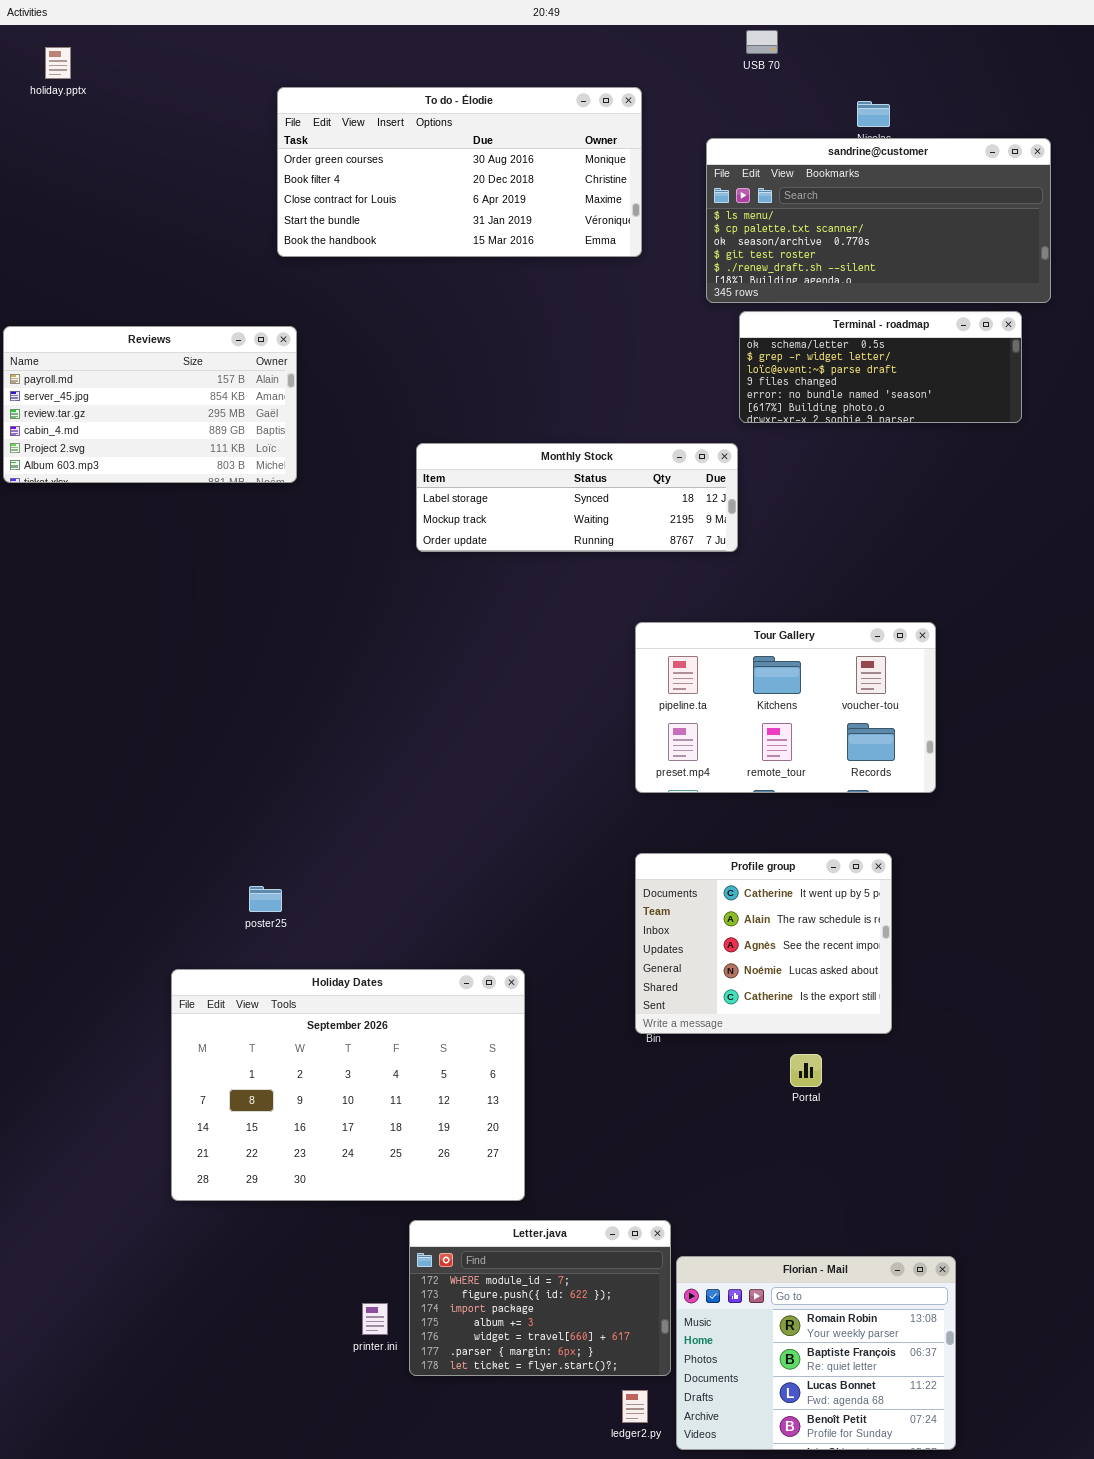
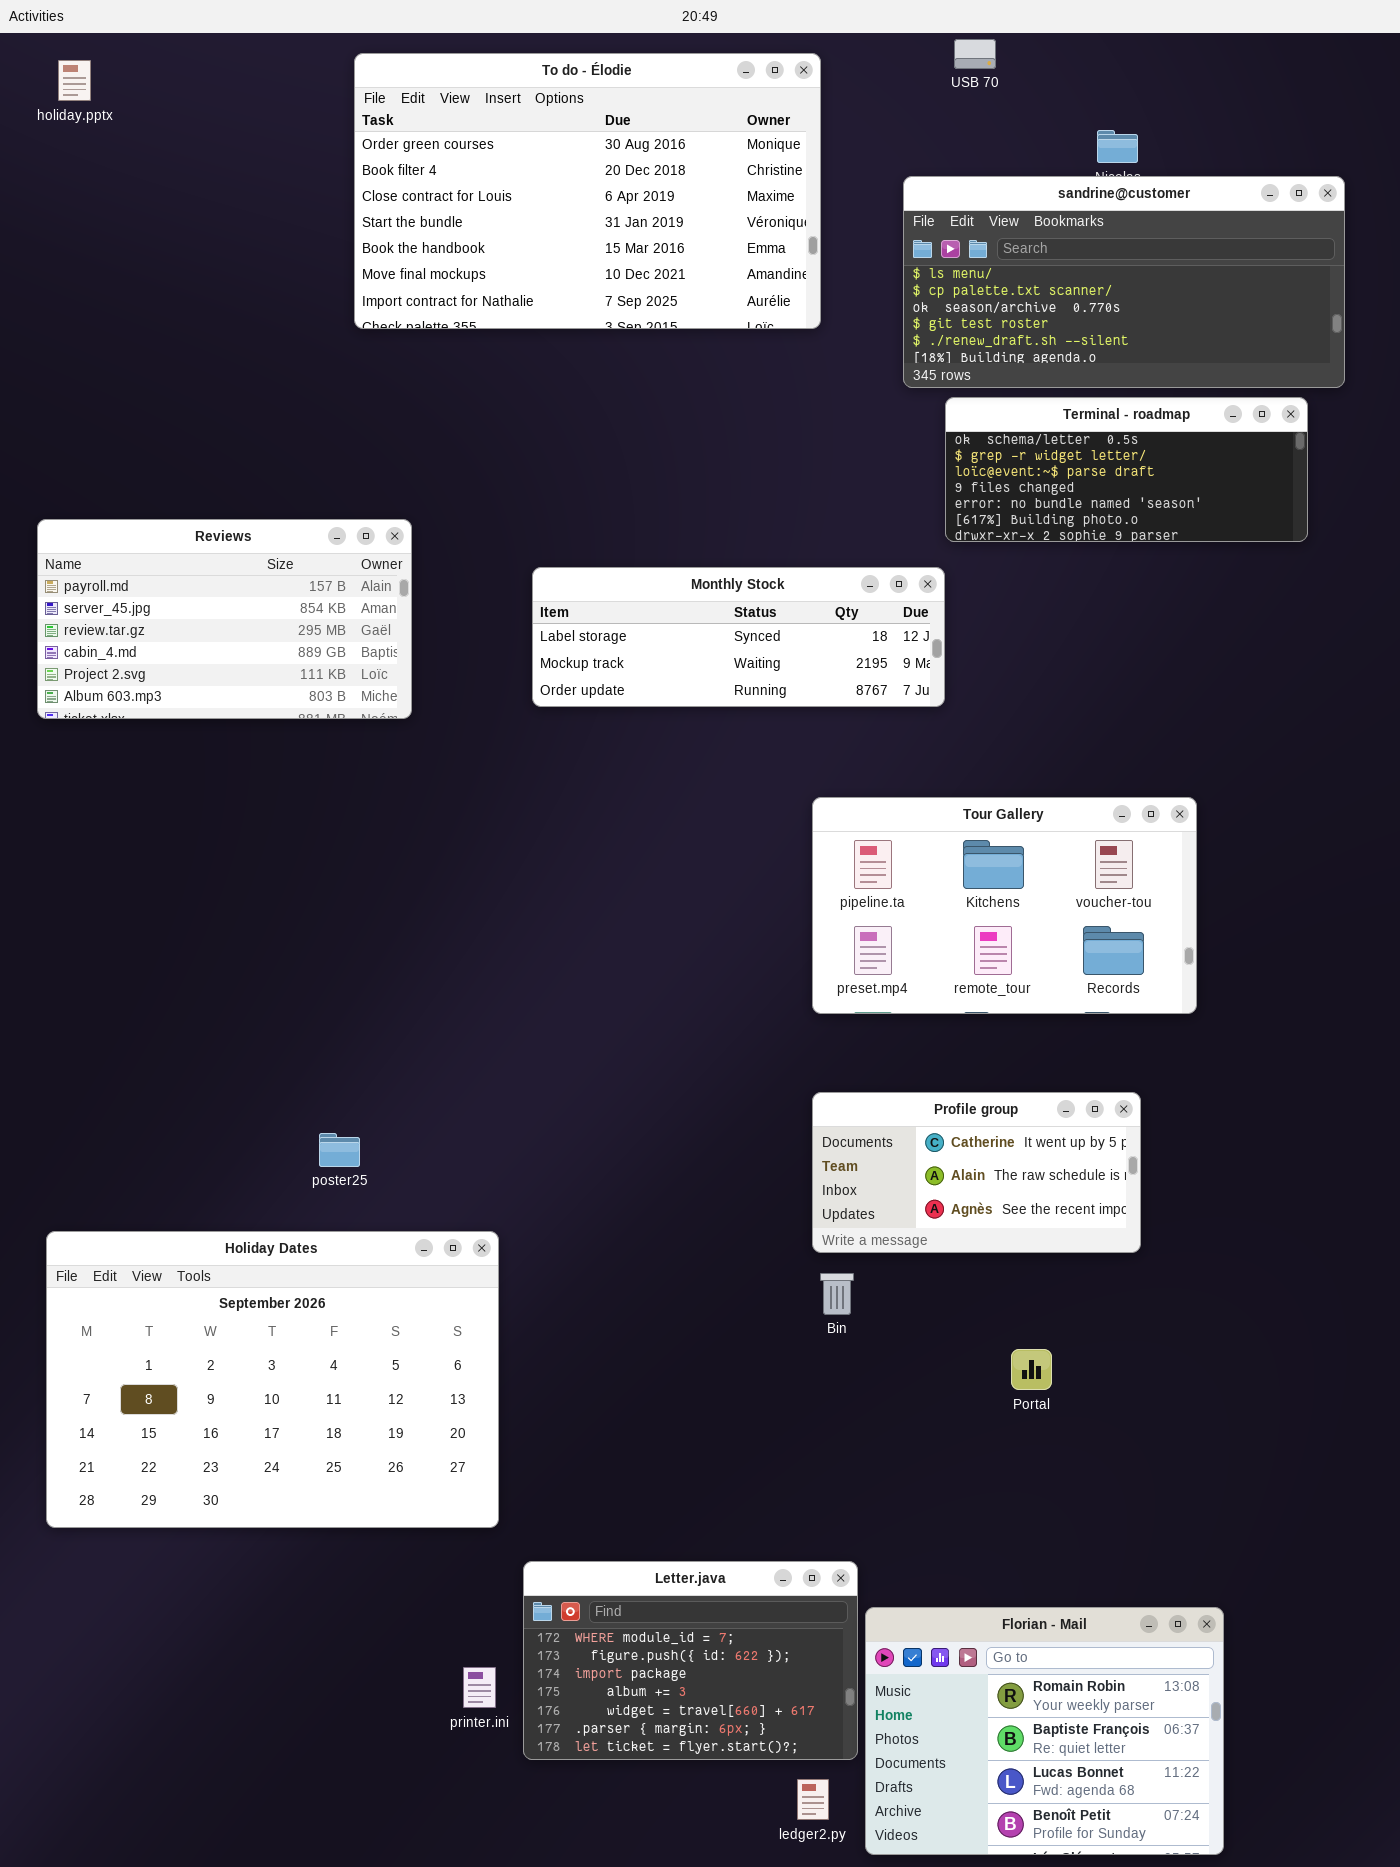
To do - Élodie: [277,87,642,257] -> [354,53,821,329], resized
Reviews: [3,326,297,483] -> [37,519,412,719], moved
Profile group: [635,853,892,1034] -> [812,1092,1141,1253], resized
Holiday Dates: [171,969,525,1201] -> [46,1231,499,1528], moved

